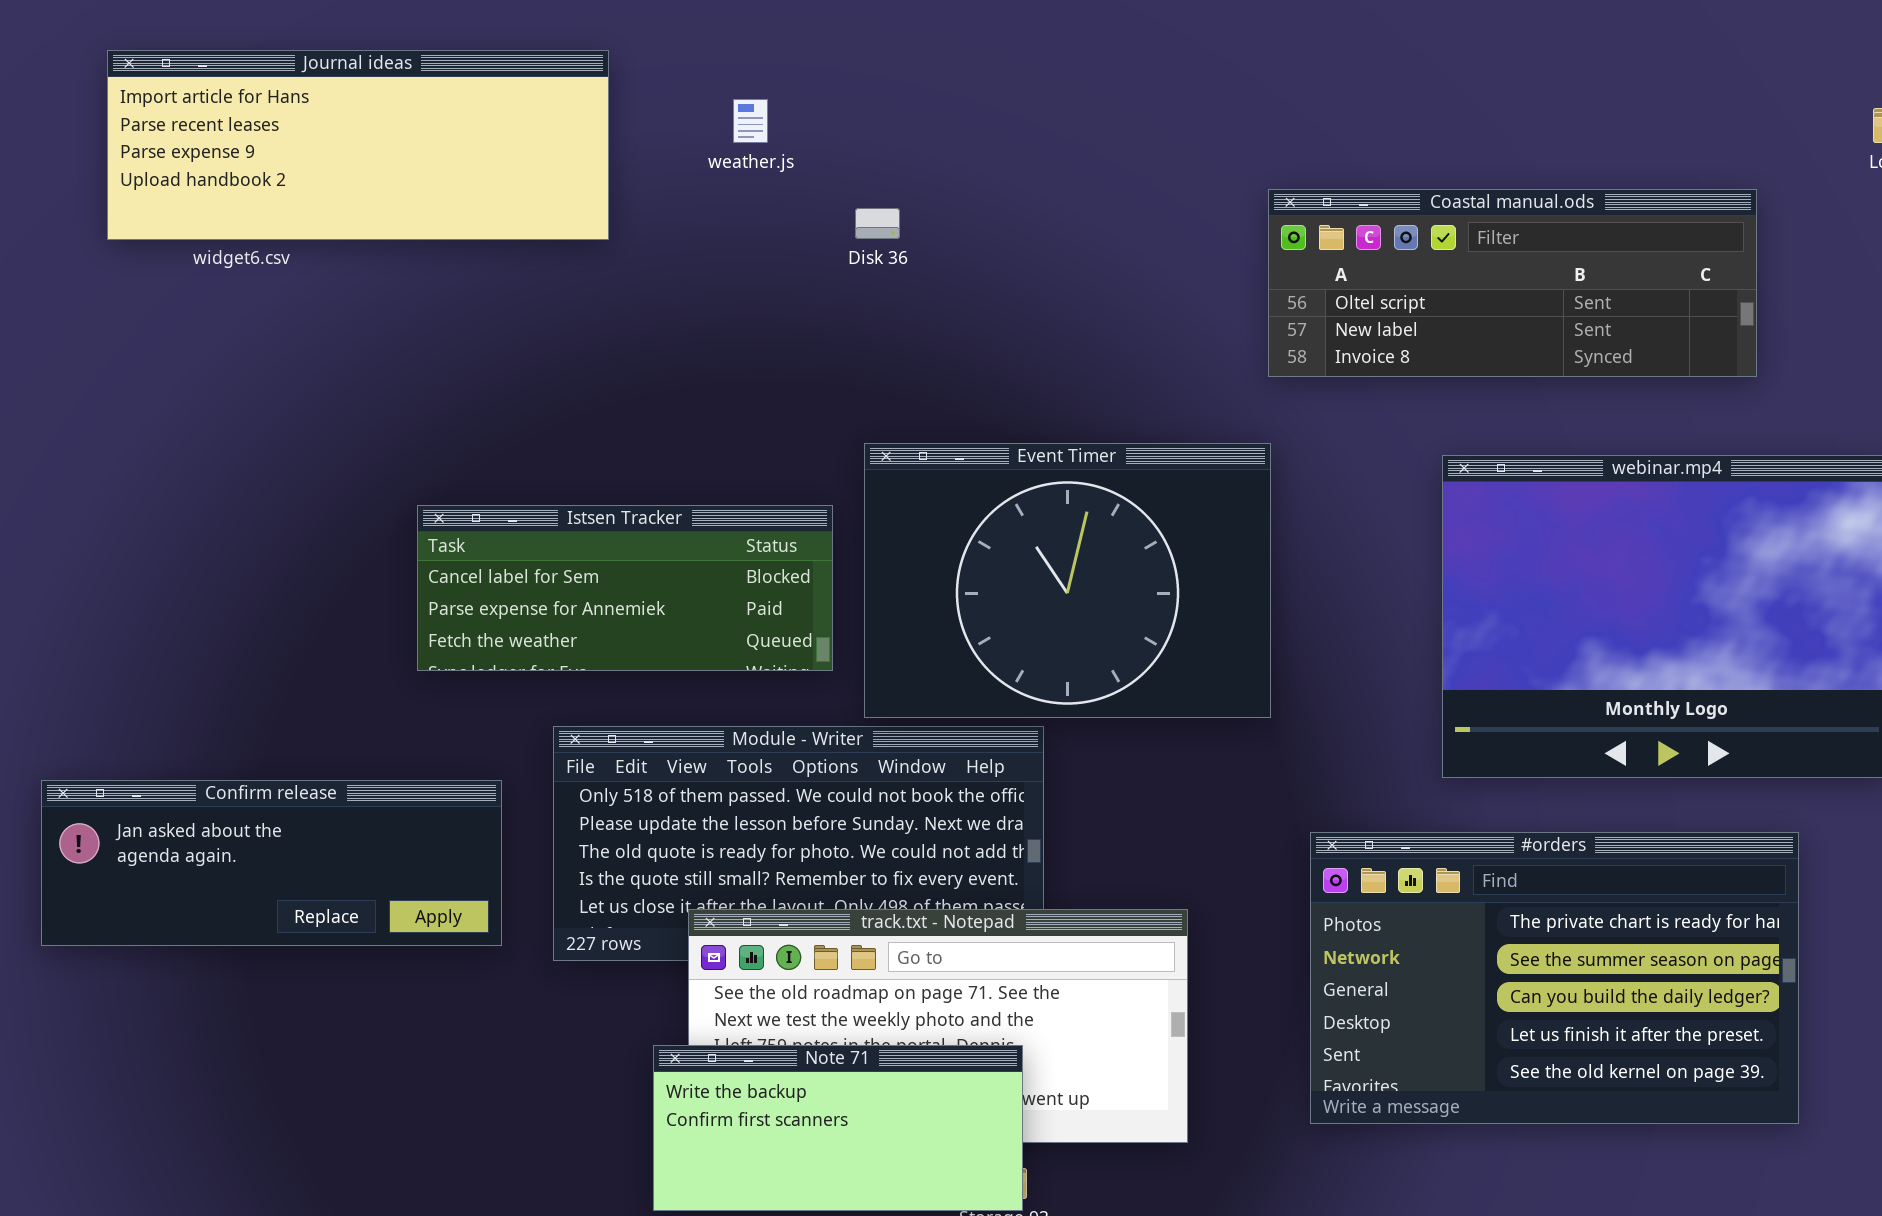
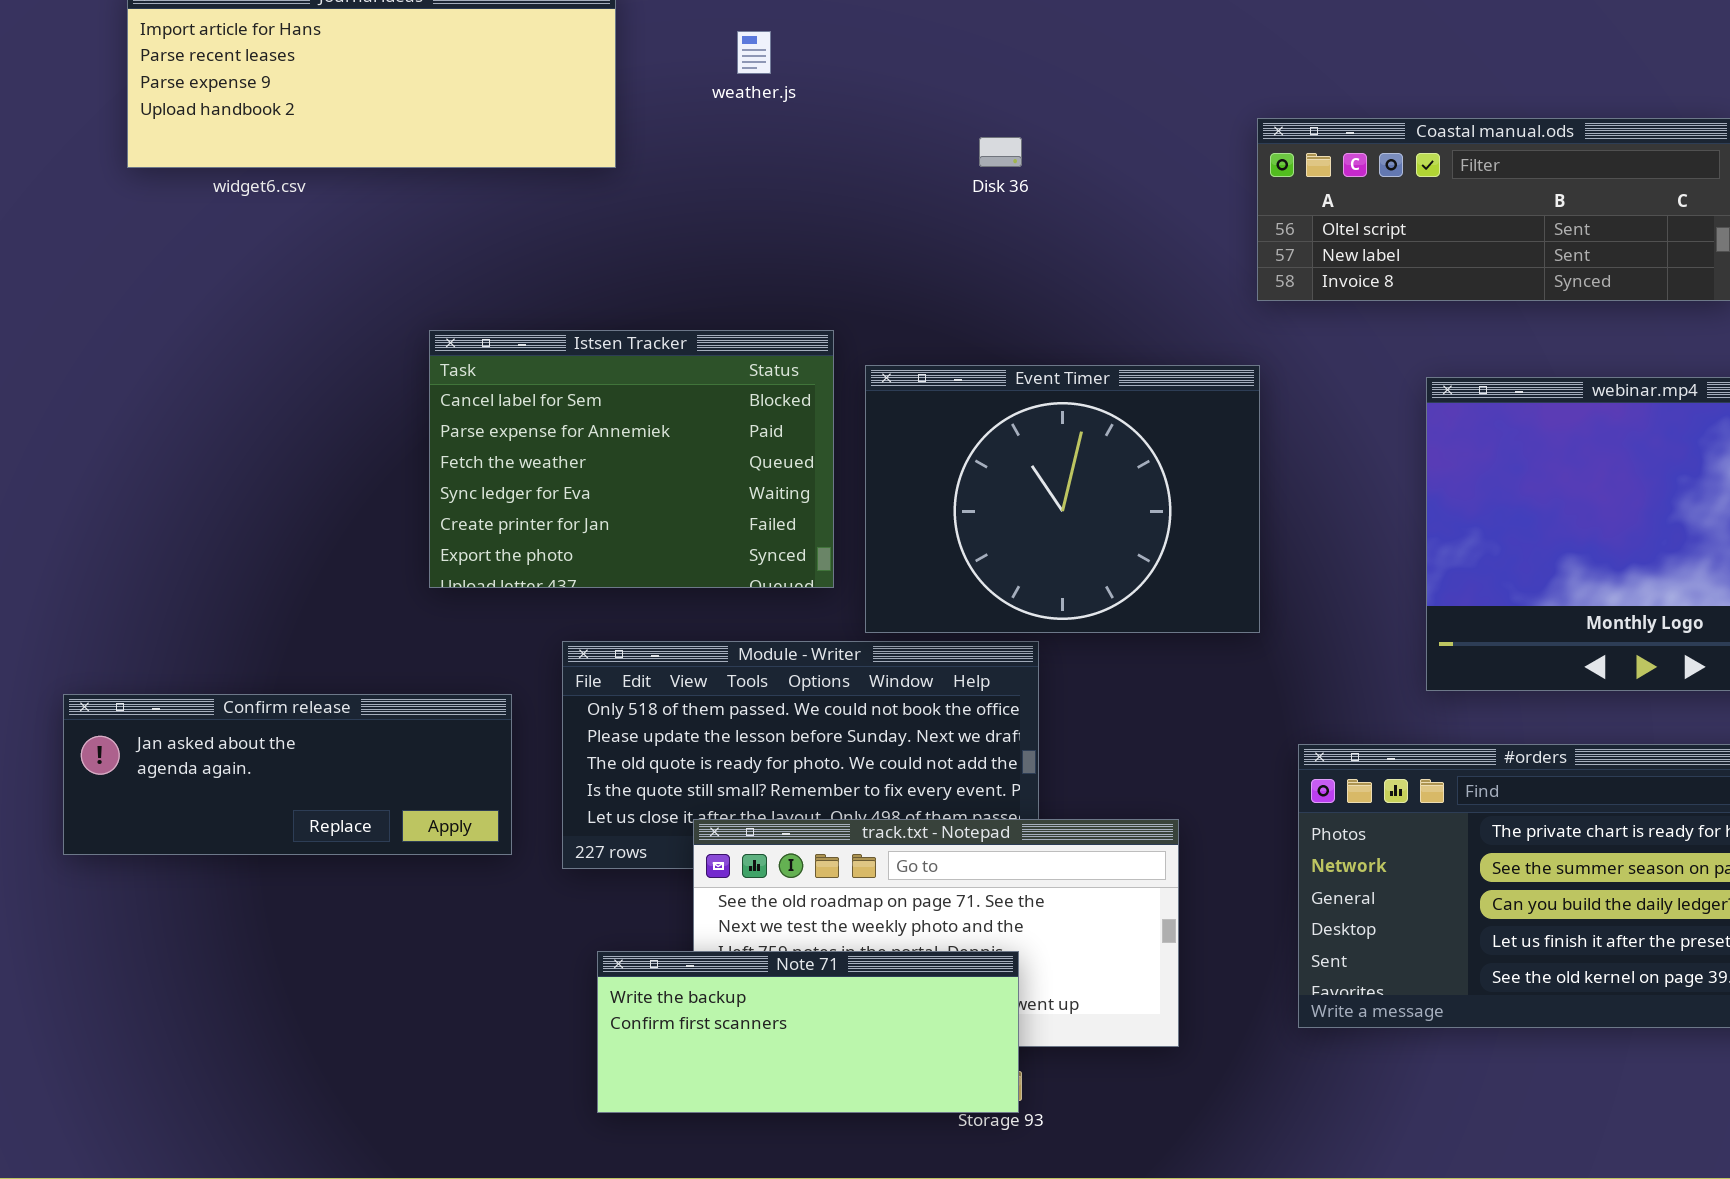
Disk 36: [855,208,900,239] -> [979,137,1022,167], moved
Istsen Tracker: [417,505,833,671] -> [429,330,834,588], resized
Note 71: [653,1045,1023,1211] -> [597,951,1019,1113], resized

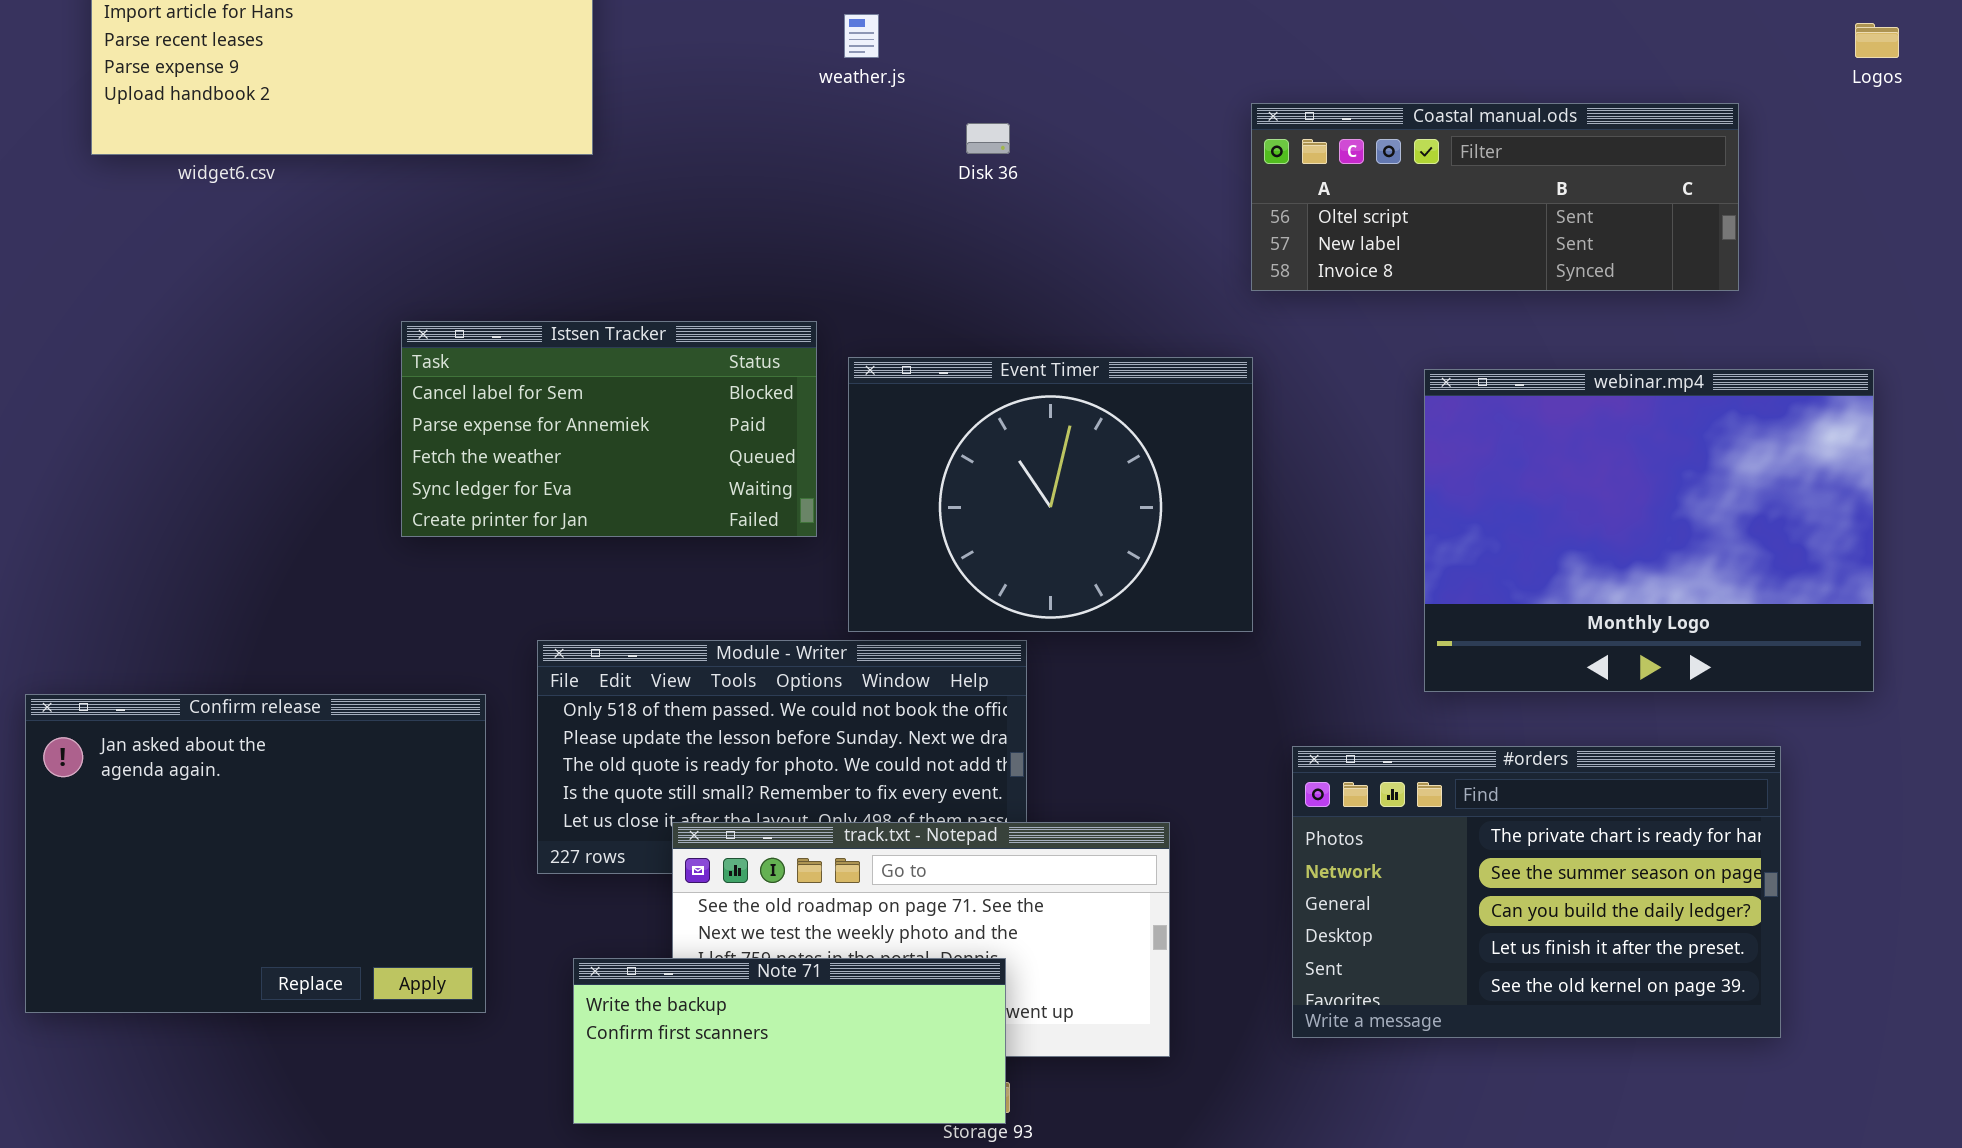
weather.js: [737,31,771,74] -> [844,14,879,58], moved
Istsen Tracker: [429,330,834,588] -> [401,321,817,537], resized
Confirm release: [63,694,512,855] -> [25,694,486,1013], resized

